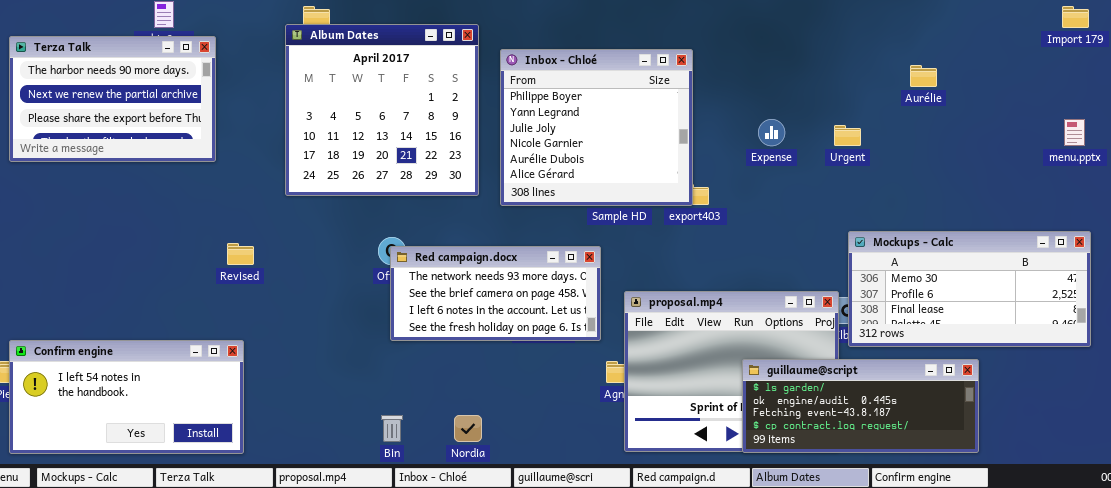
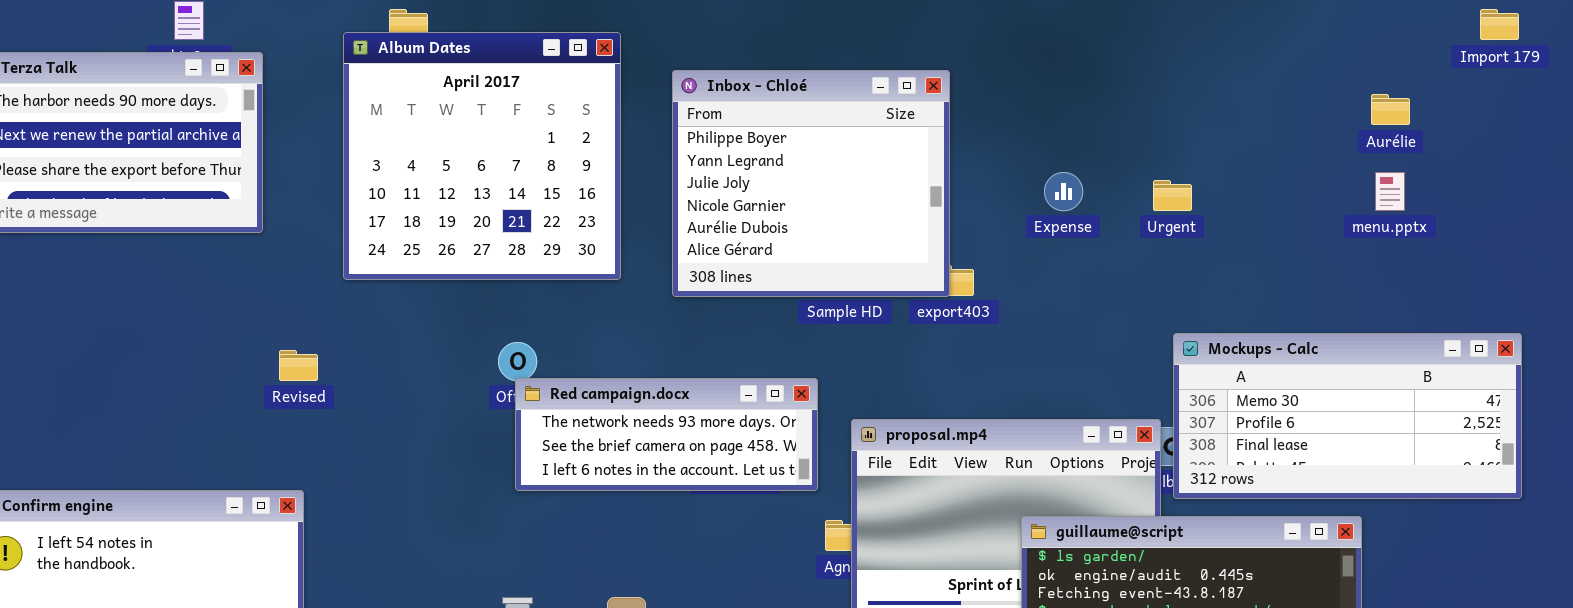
Album Dates: [285,24,479,196] -> [343,32,621,280], moved
Aurélie: [910,65,937,87] -> [1371,94,1410,125], moved
menu.pptx: [1064,119,1085,146] -> [1375,172,1405,211], moved
Red campaign.docx: [390,246,601,341] -> [515,378,818,491], resized

